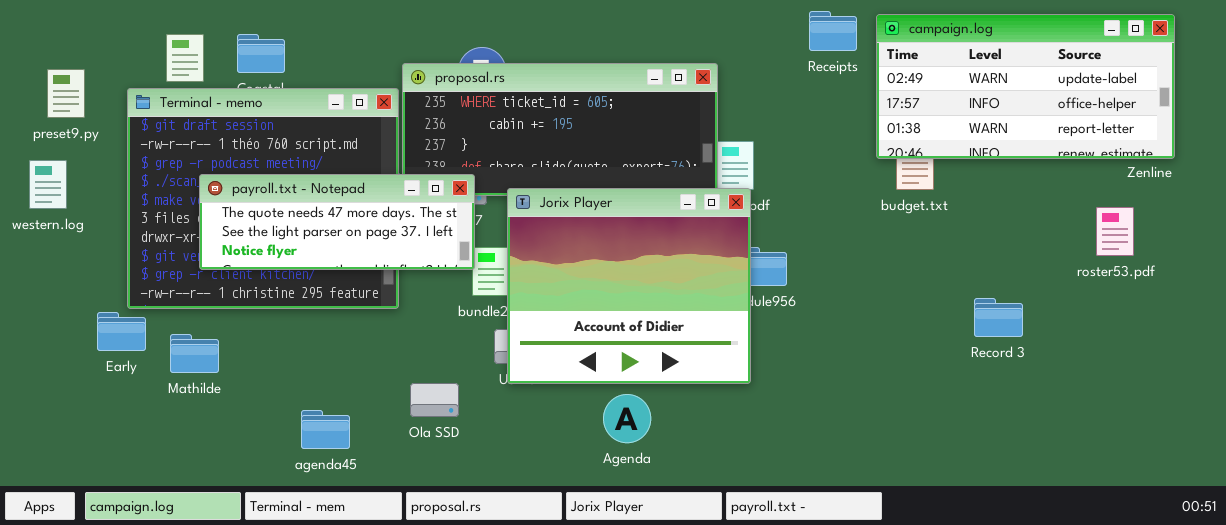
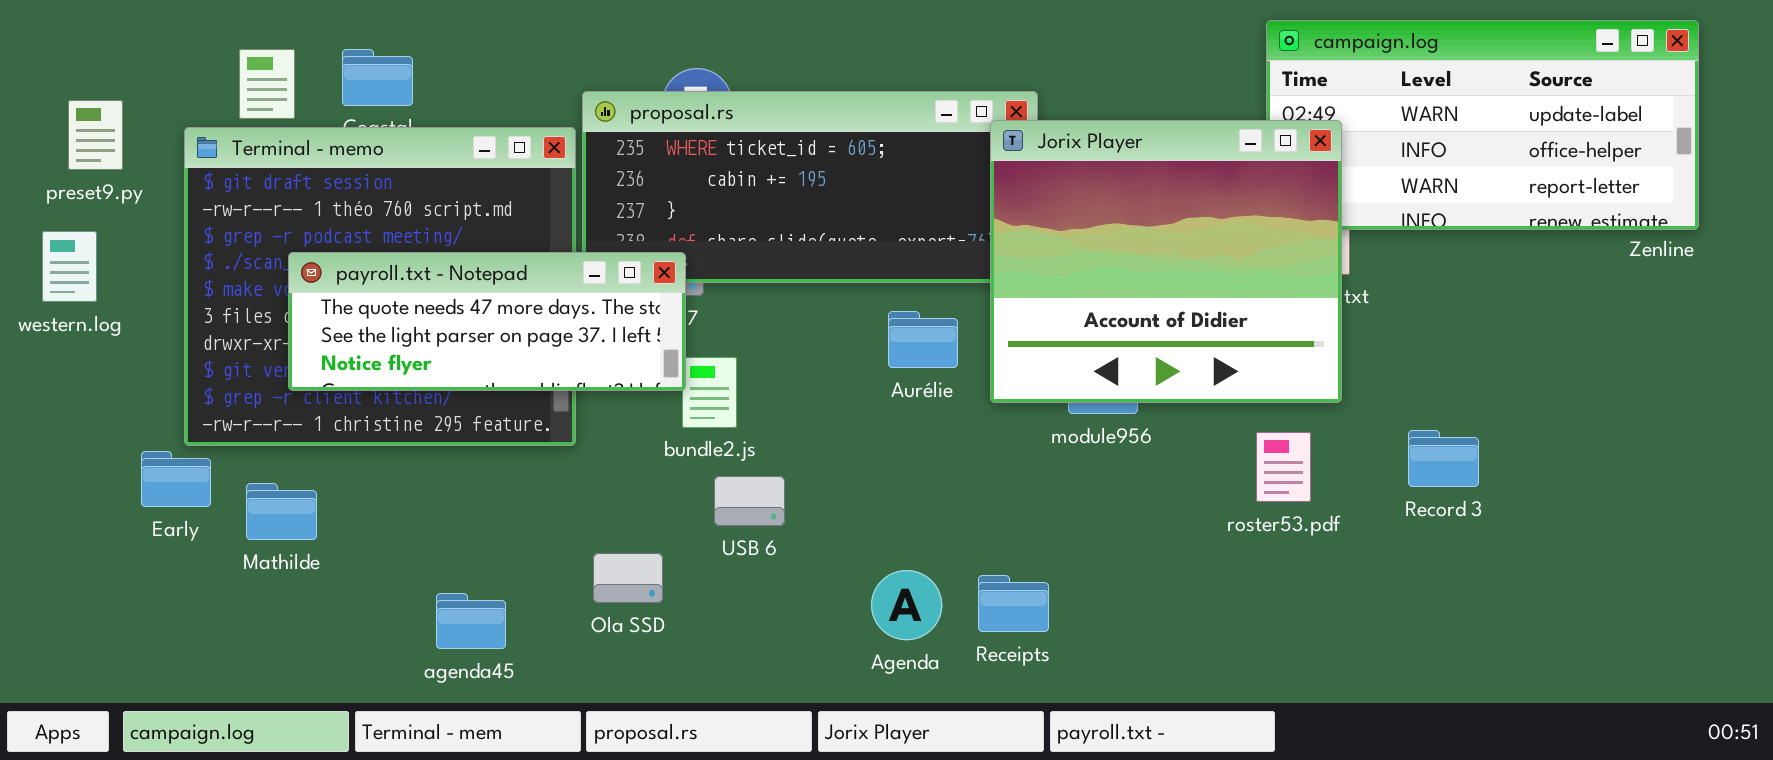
Receipts: [809,11,857,51] -> [978,575,1049,632], moved
Jorix Player: [507,188,751,384] -> [990,120,1342,403], moved
roster53.pdf: [1096,207,1134,256] -> [1256,432,1311,502], moved

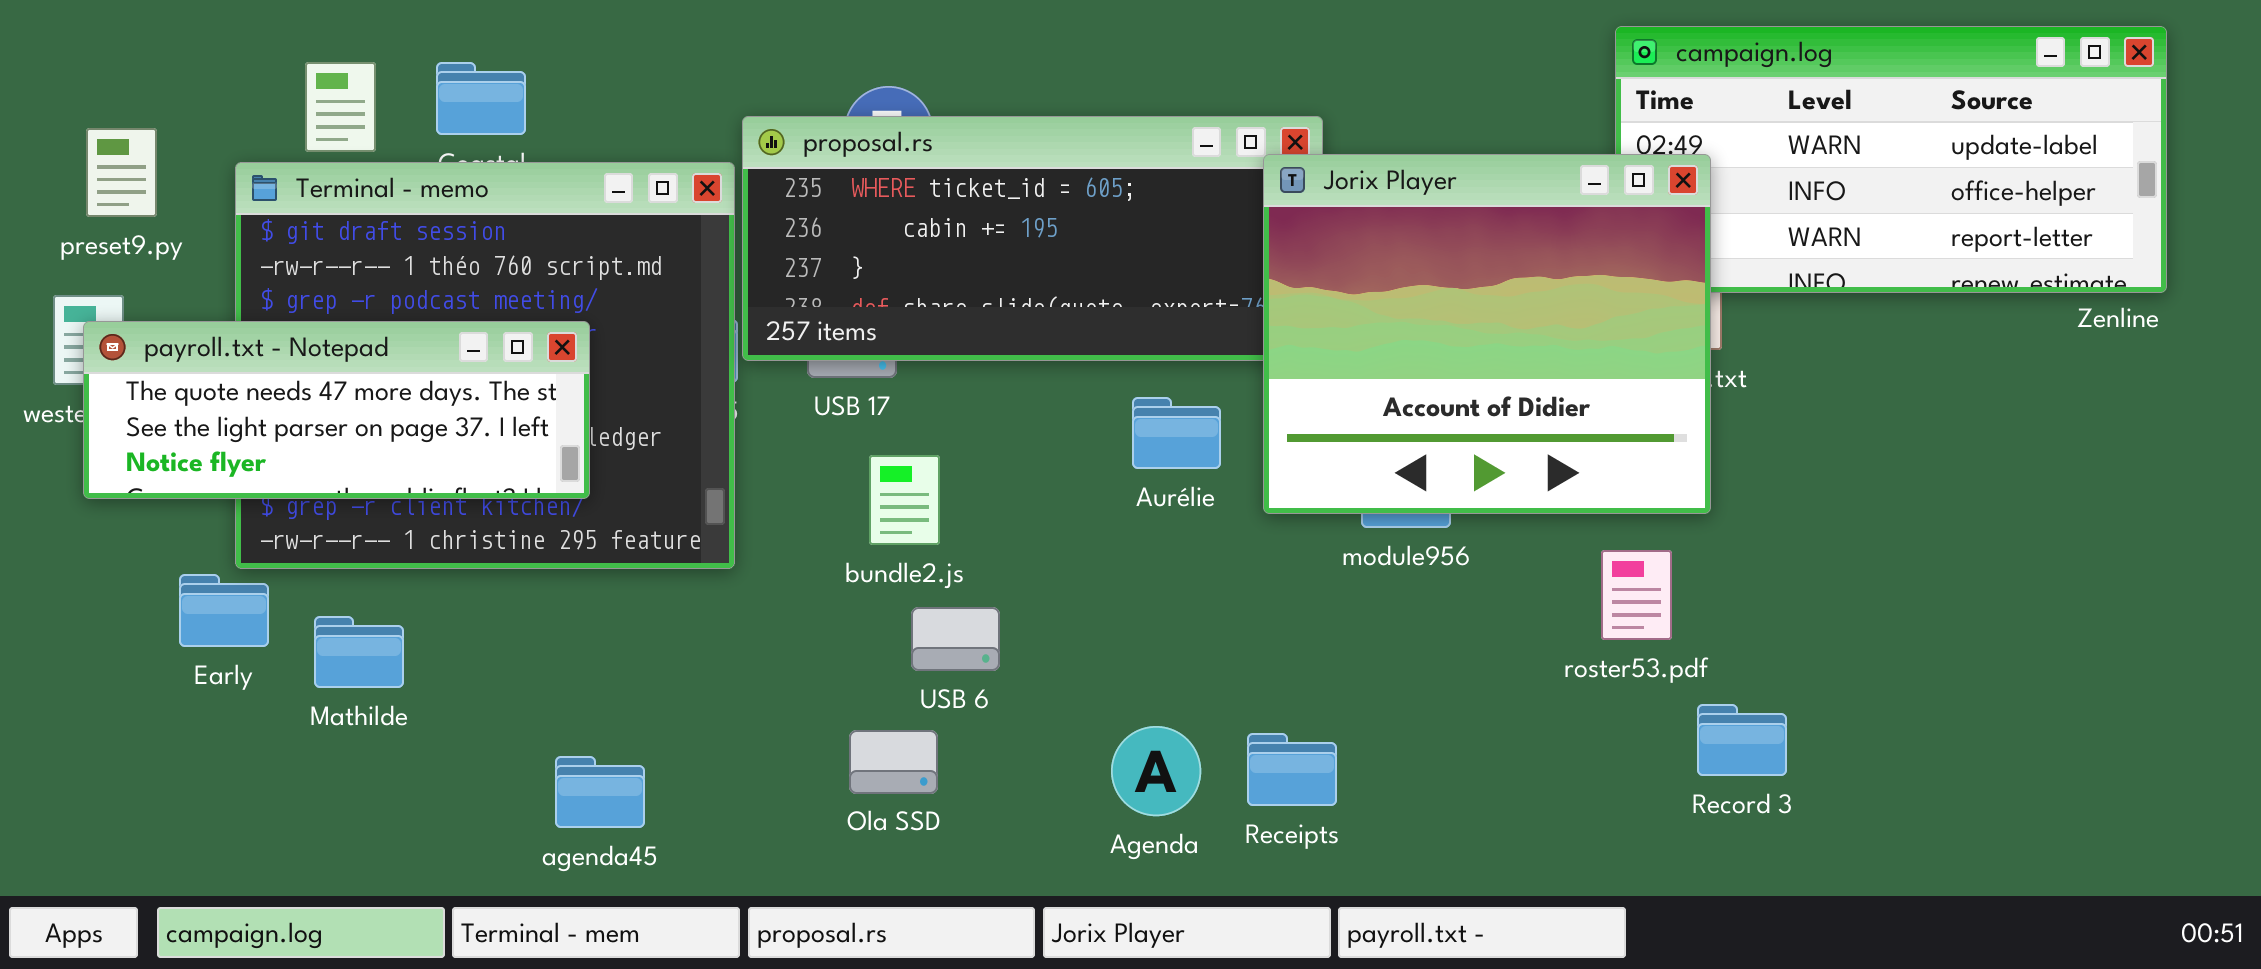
payroll.txt - Notepad: [288,252,686,391] -> [83,321,590,499], moved
Record 3: [1408,430,1479,487] -> [1697,704,1787,776], moved
Ola SSD: [593,553,663,603] -> [849,730,938,794], moved

